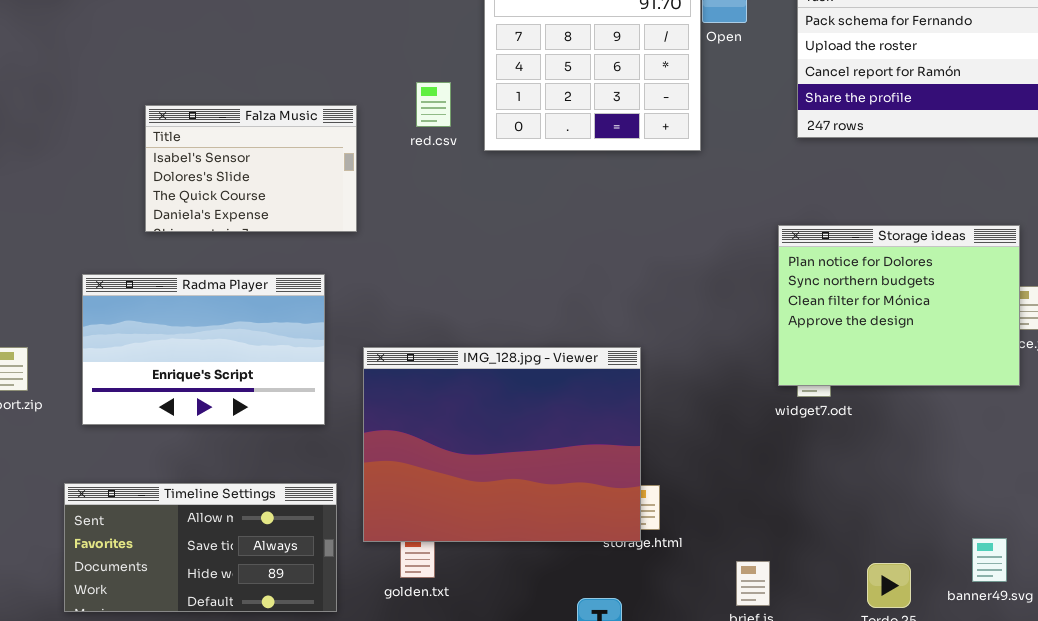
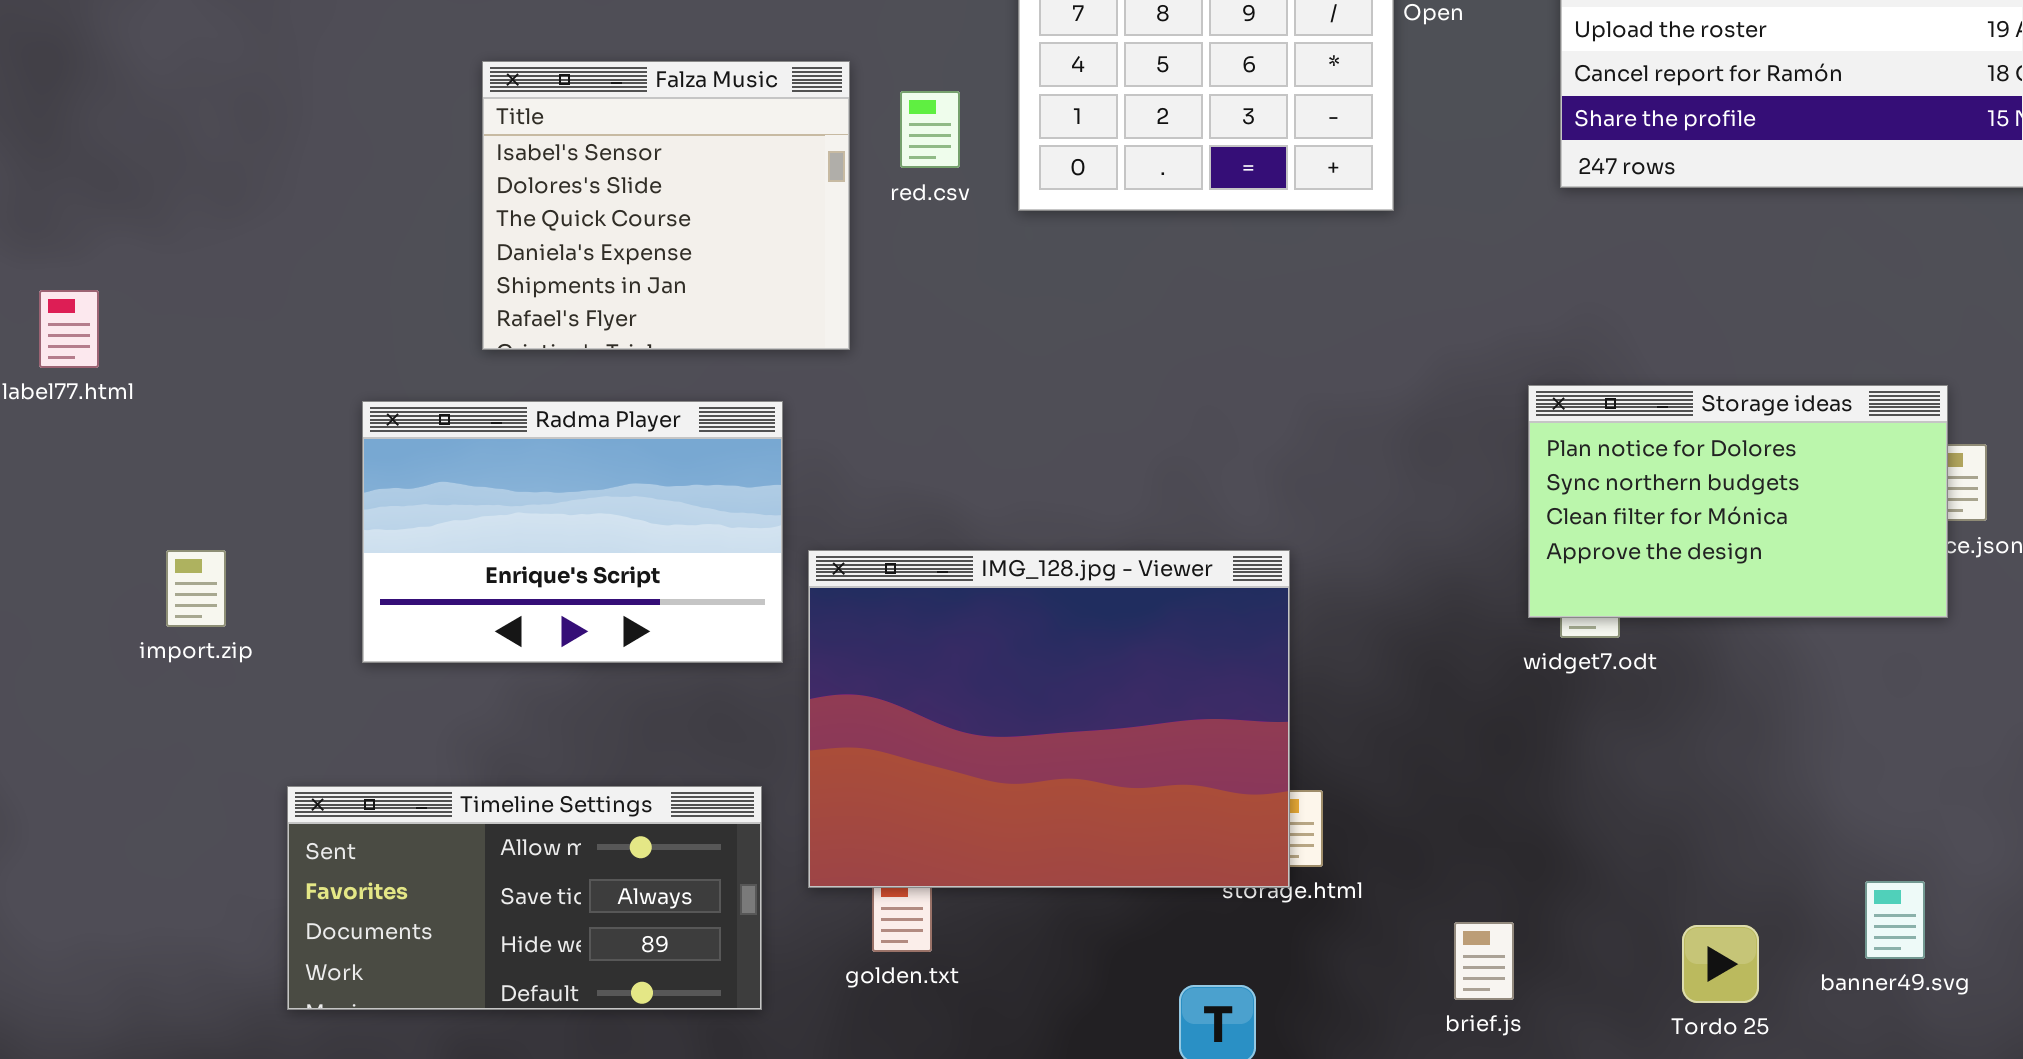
Falza Music: [145,105,357,232] -> [482,61,850,350], moved, resized
Storage ideas: [778,225,1020,386] -> [1528,385,1948,618], resized
Radma Player: [82,274,325,425] -> [362,401,783,663], moved

